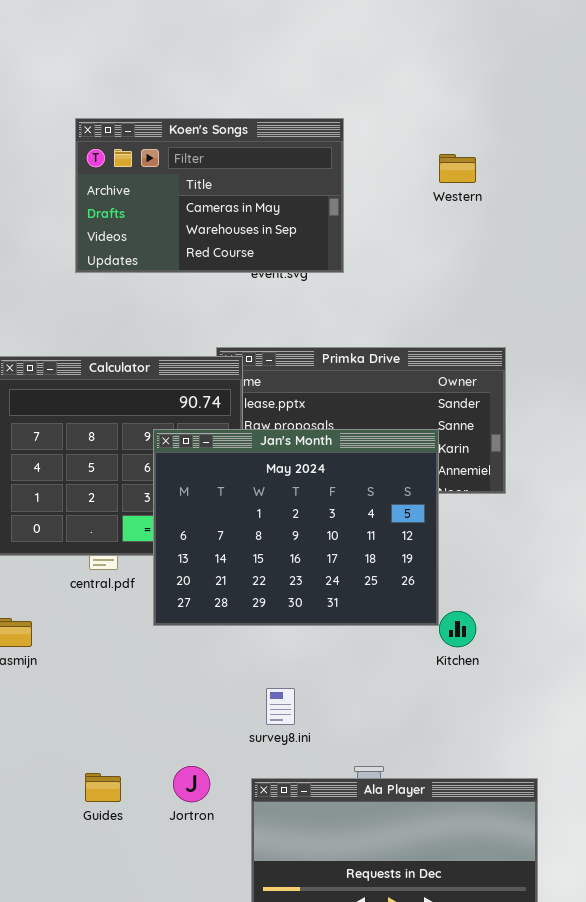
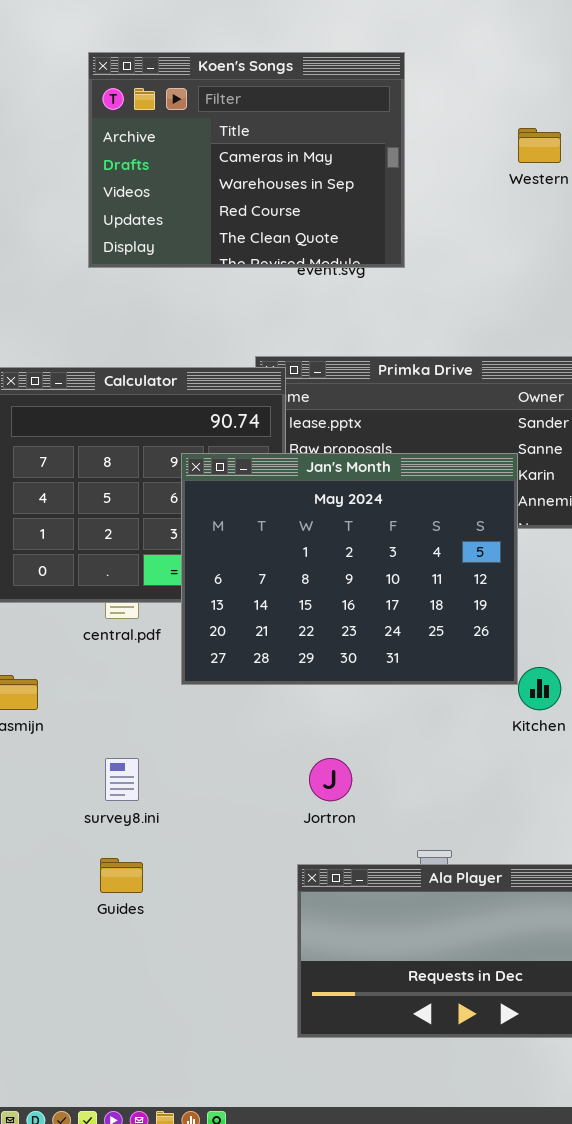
Koen's Songs: [75,118,344,273] -> [88,52,405,268], resized
survey8.ini: [266,688,295,725] -> [105,758,139,801], moved
Jortron: [173,766,210,802] -> [309,758,352,801], moved

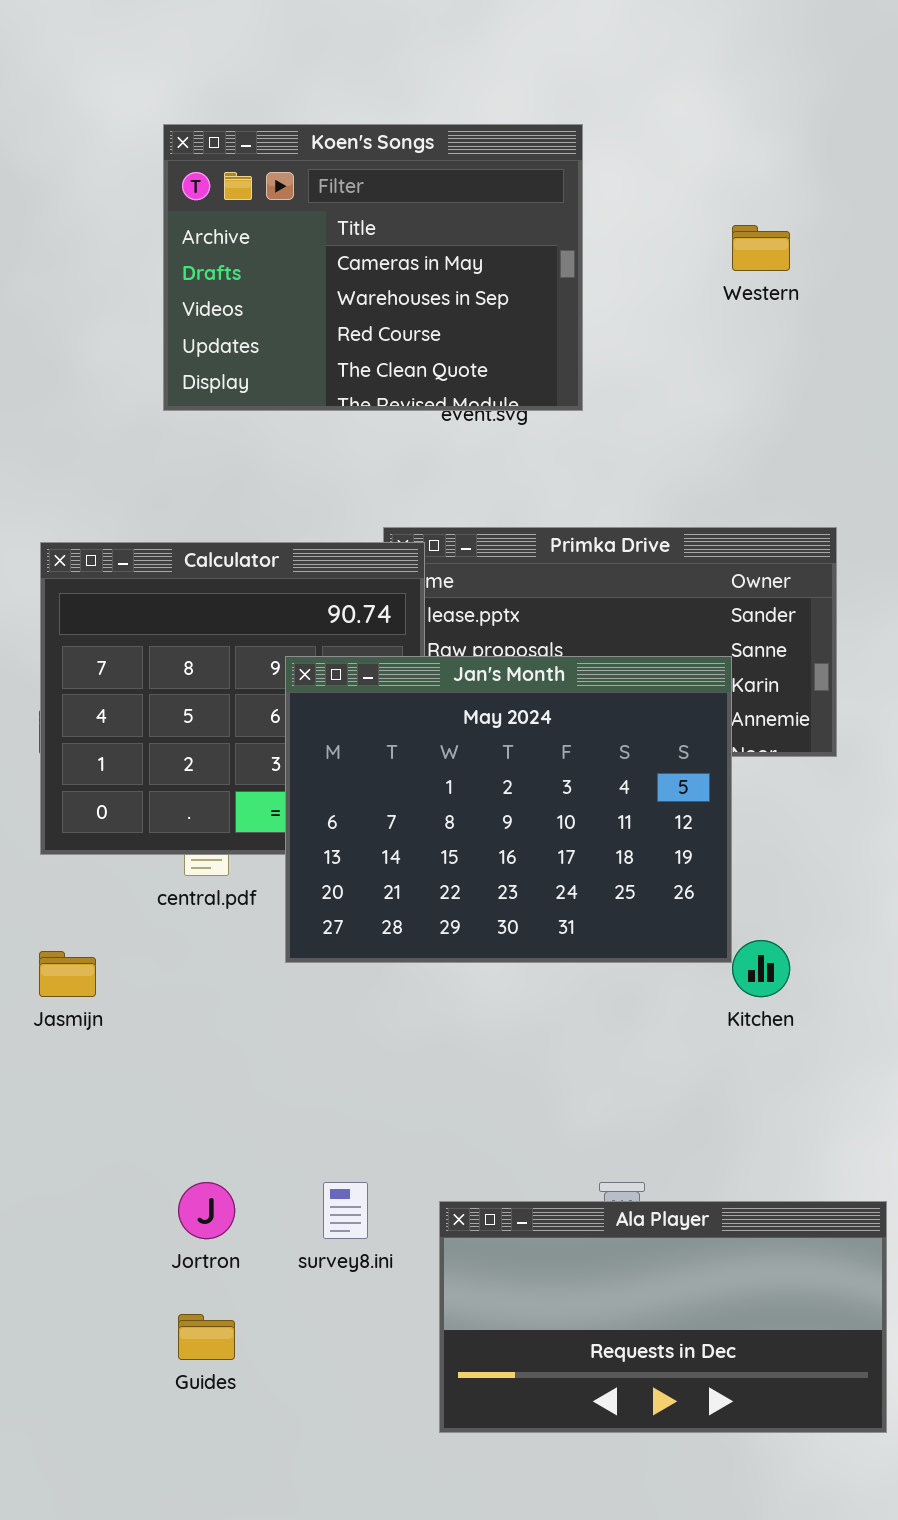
survey8.ini: [105,758,139,801] -> [323,1182,368,1239], moved
Jortron: [309,758,352,801] -> [178,1182,235,1239], moved
Guides: [100,858,143,893] -> [178,1314,235,1360], moved

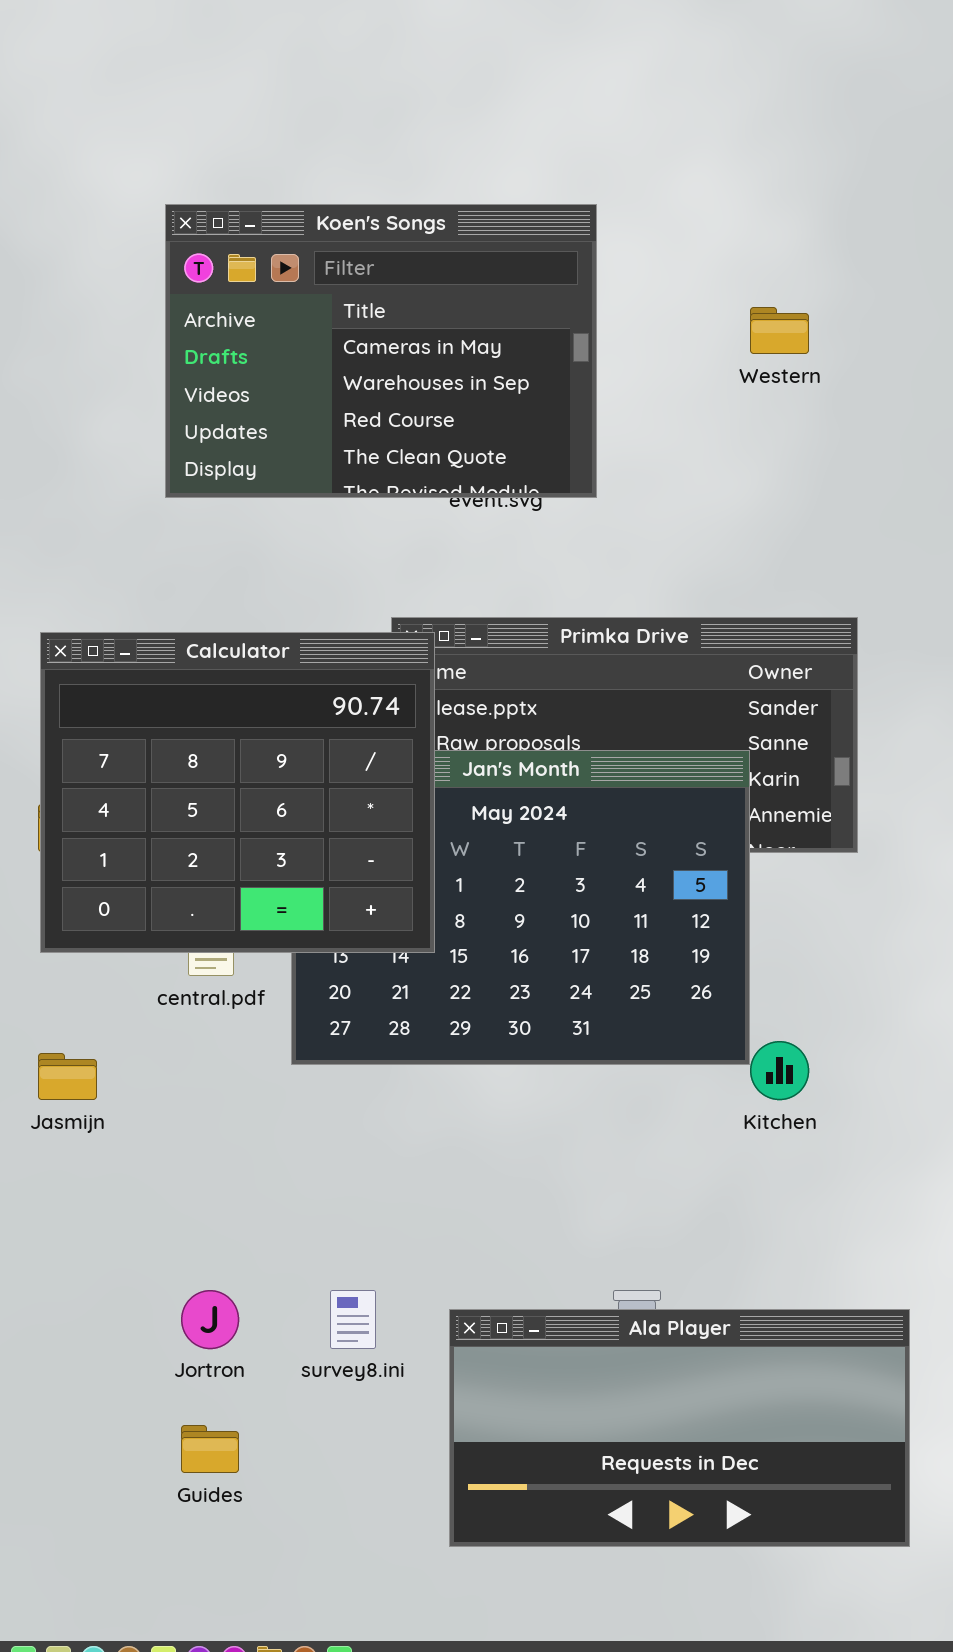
Calculator: [40,542,425,855] -> [40,632,435,953], raised

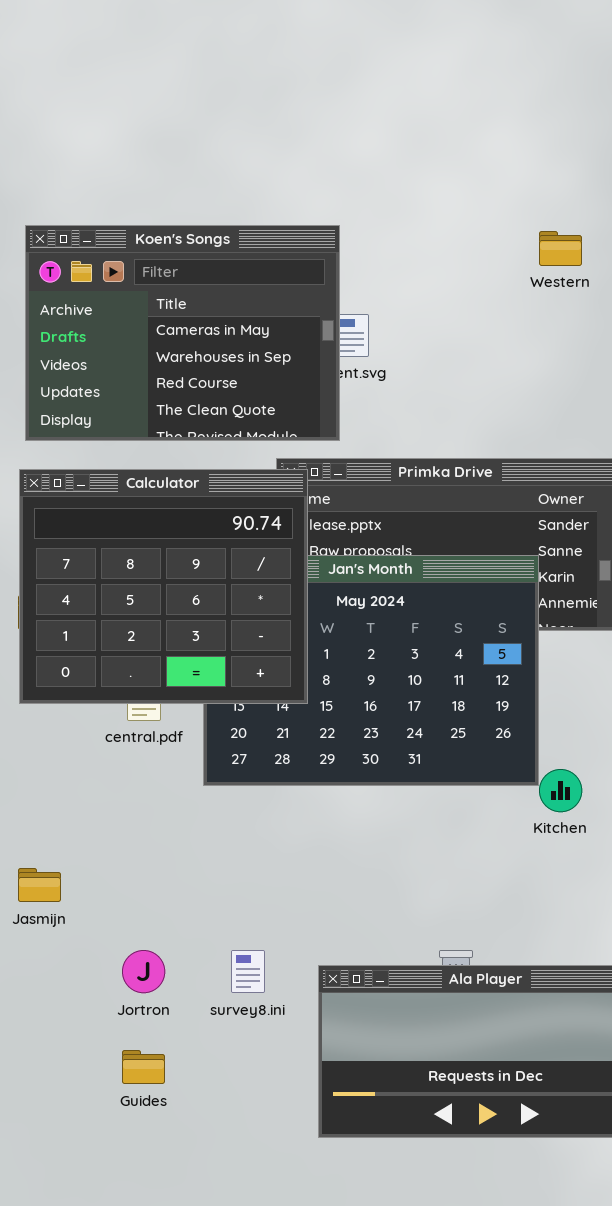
Koen's Songs: [165,204,597,498] -> [25,225,340,441], moved
Jasmijn: [38,1053,97,1100] -> [18,868,61,902], moved

